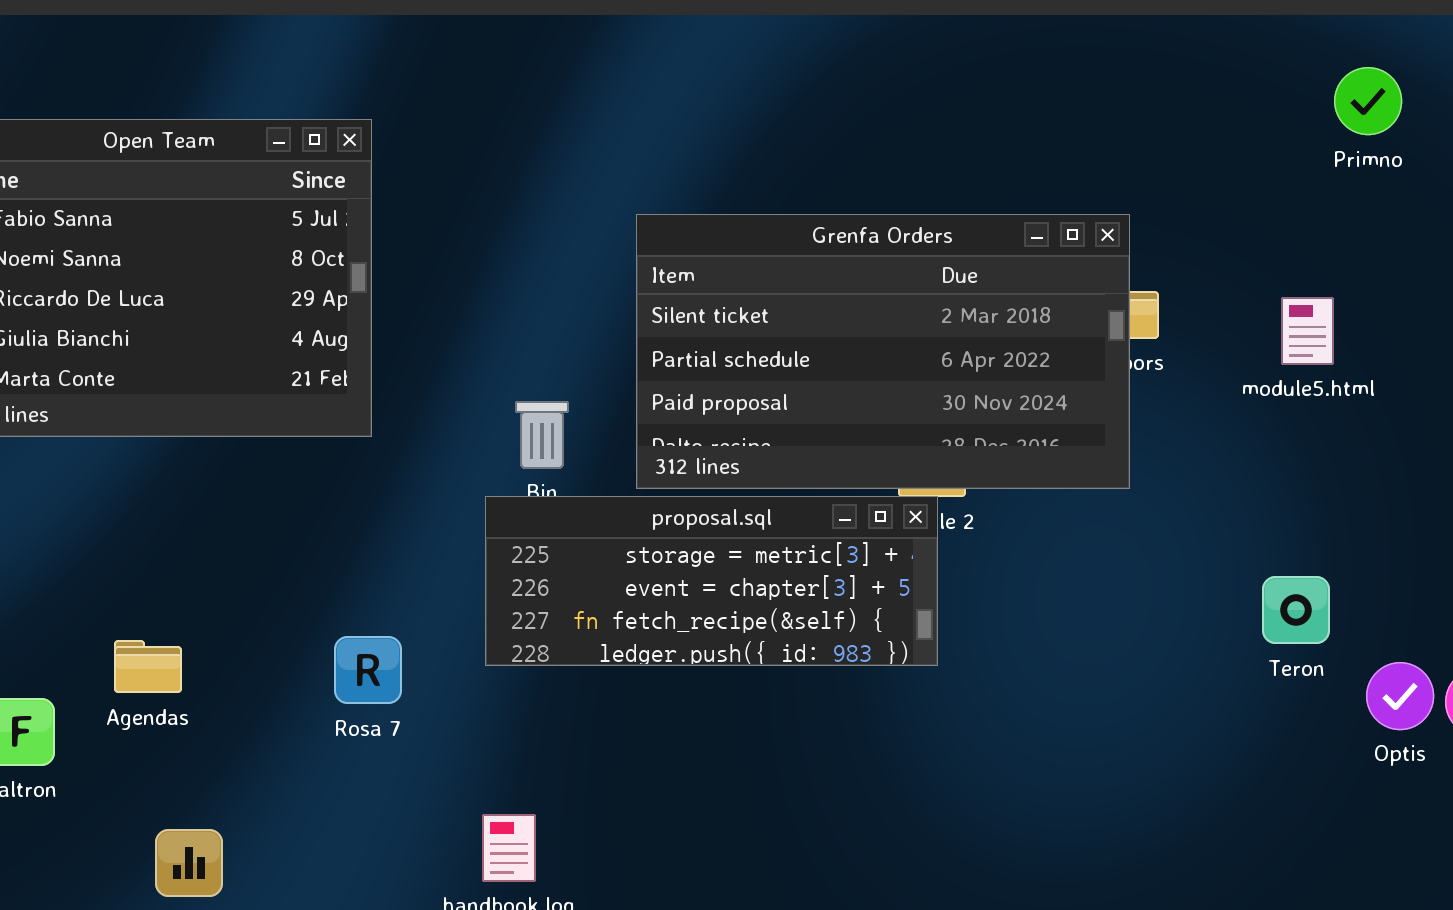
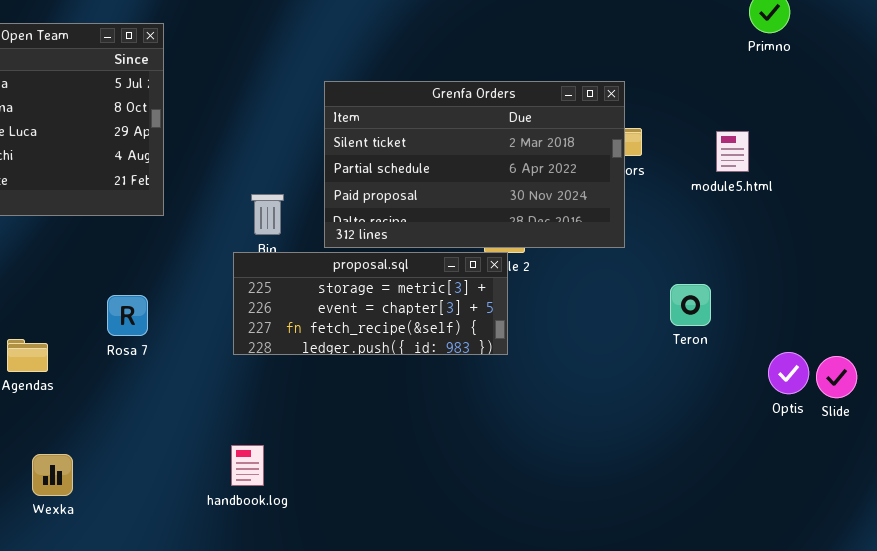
Teron: [1262,576,1330,644] -> [670,284,711,326], moved
Rosa 7: [334,636,402,704] -> [107,295,148,336], moved

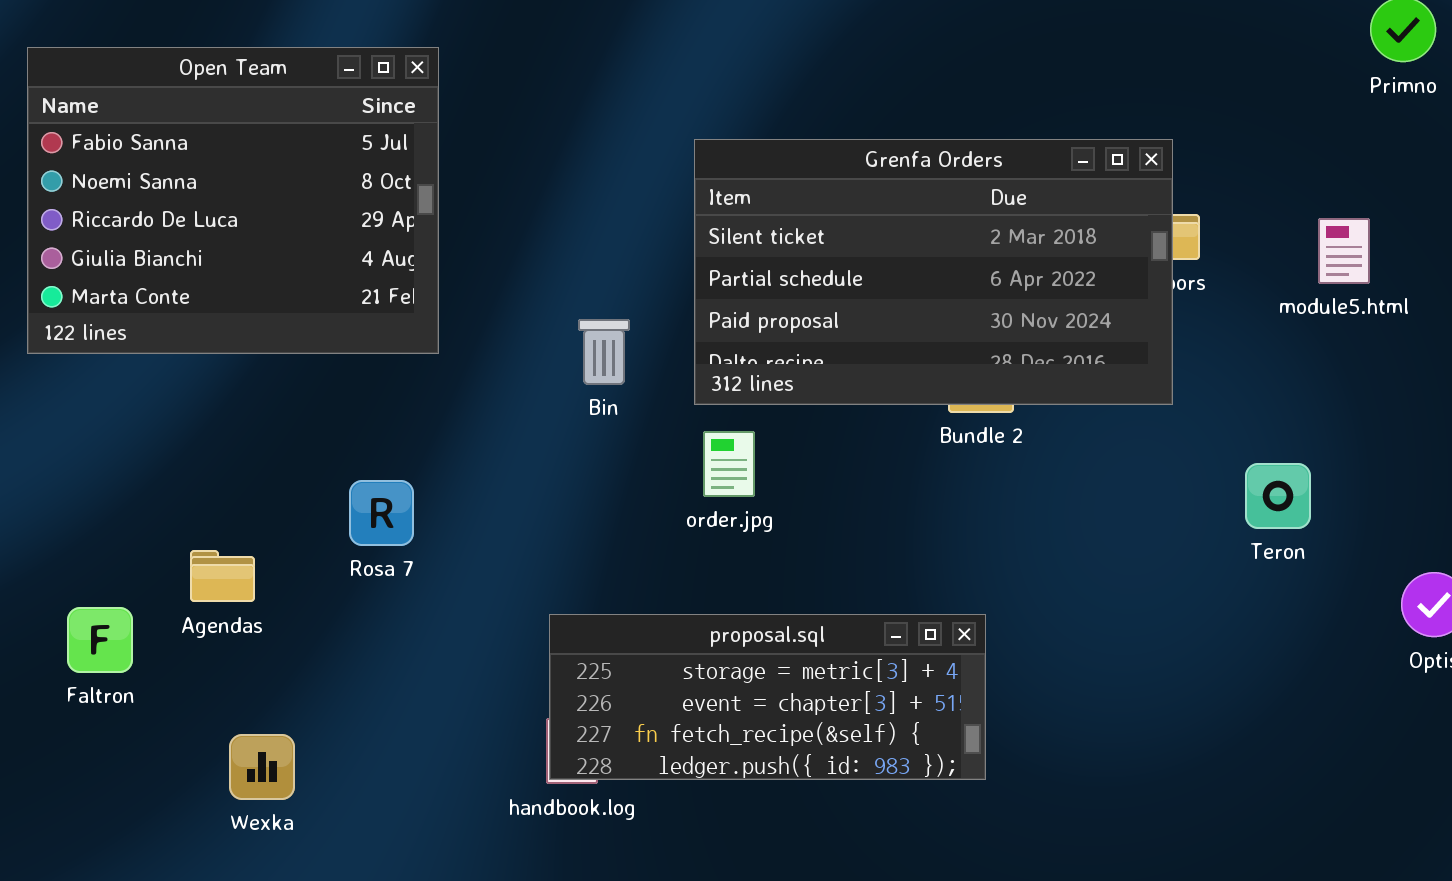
proposal.sql: [233,252,508,355] -> [549,614,986,780], moved

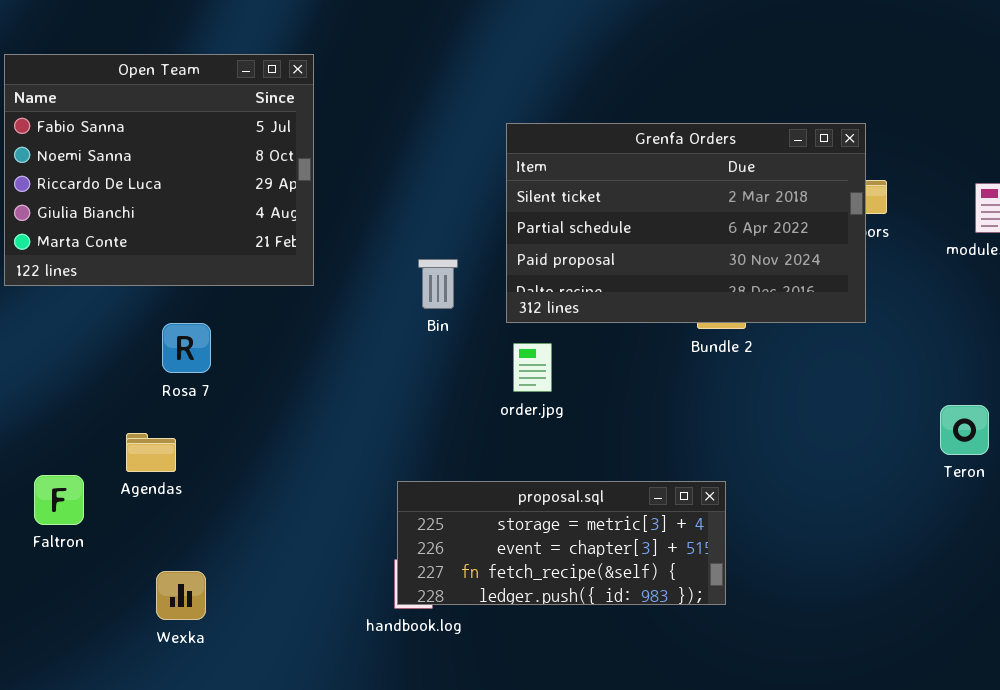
Teron: [1245,463,1311,529] -> [940,405,989,455], moved
Rosa 7: [349,480,414,546] -> [162,323,211,373], moved

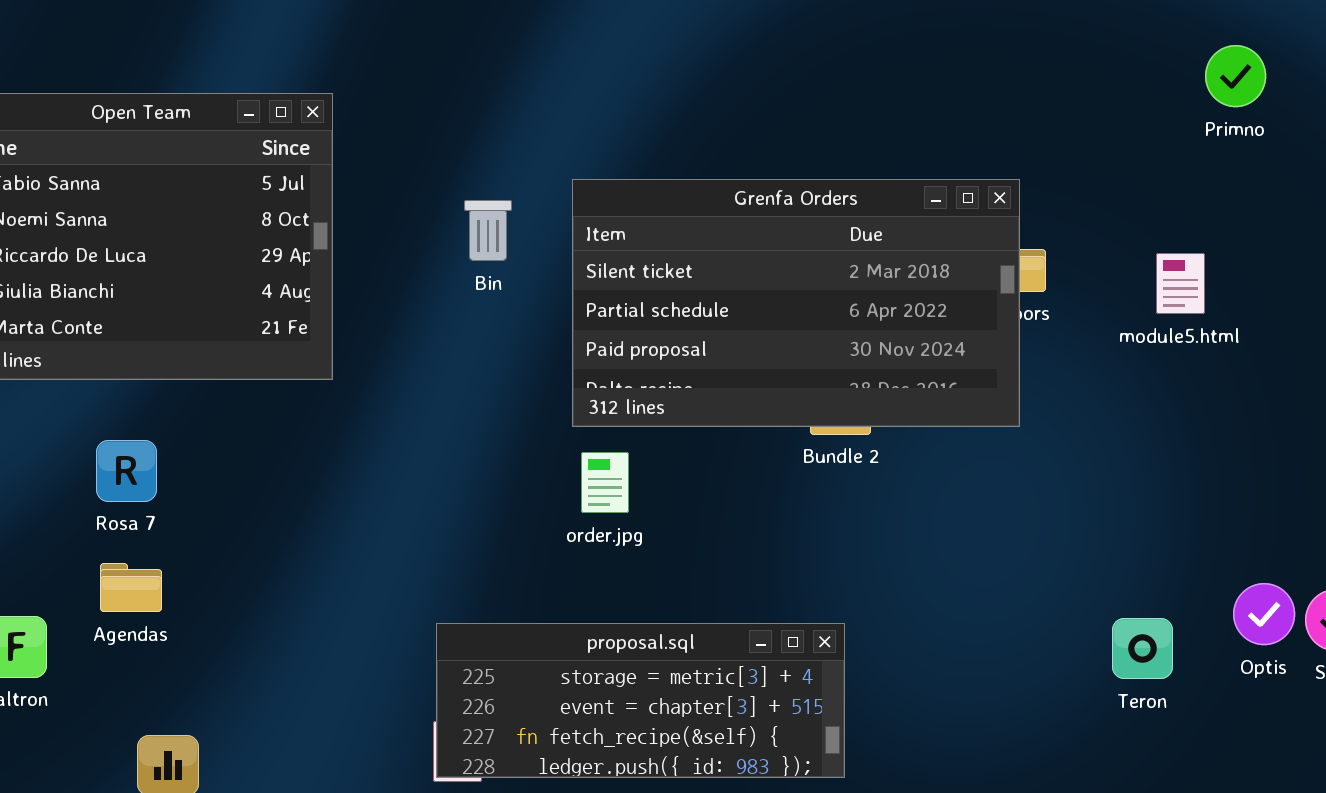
Bin: [418,259,458,309] -> [464,200,512,261], moved
Rosa 7: [162,323,211,373] -> [96,440,157,502], moved
Teron: [940,405,989,455] -> [1112,618,1173,679], moved

